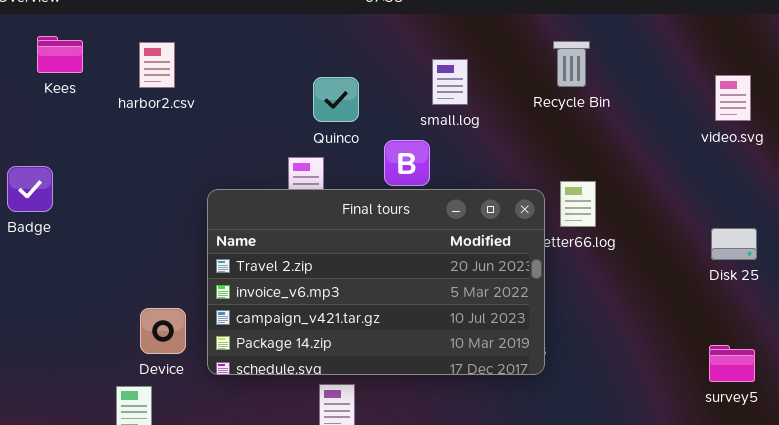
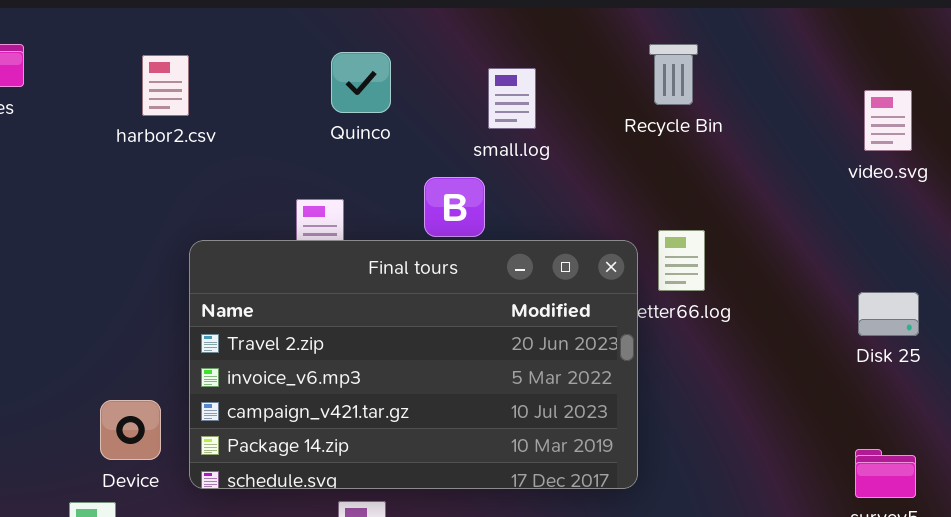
harbor2.csv: [139,42,175,88] -> [142,55,189,116], moved
Quinco: [313,77,359,122] -> [331,52,391,113], moved

